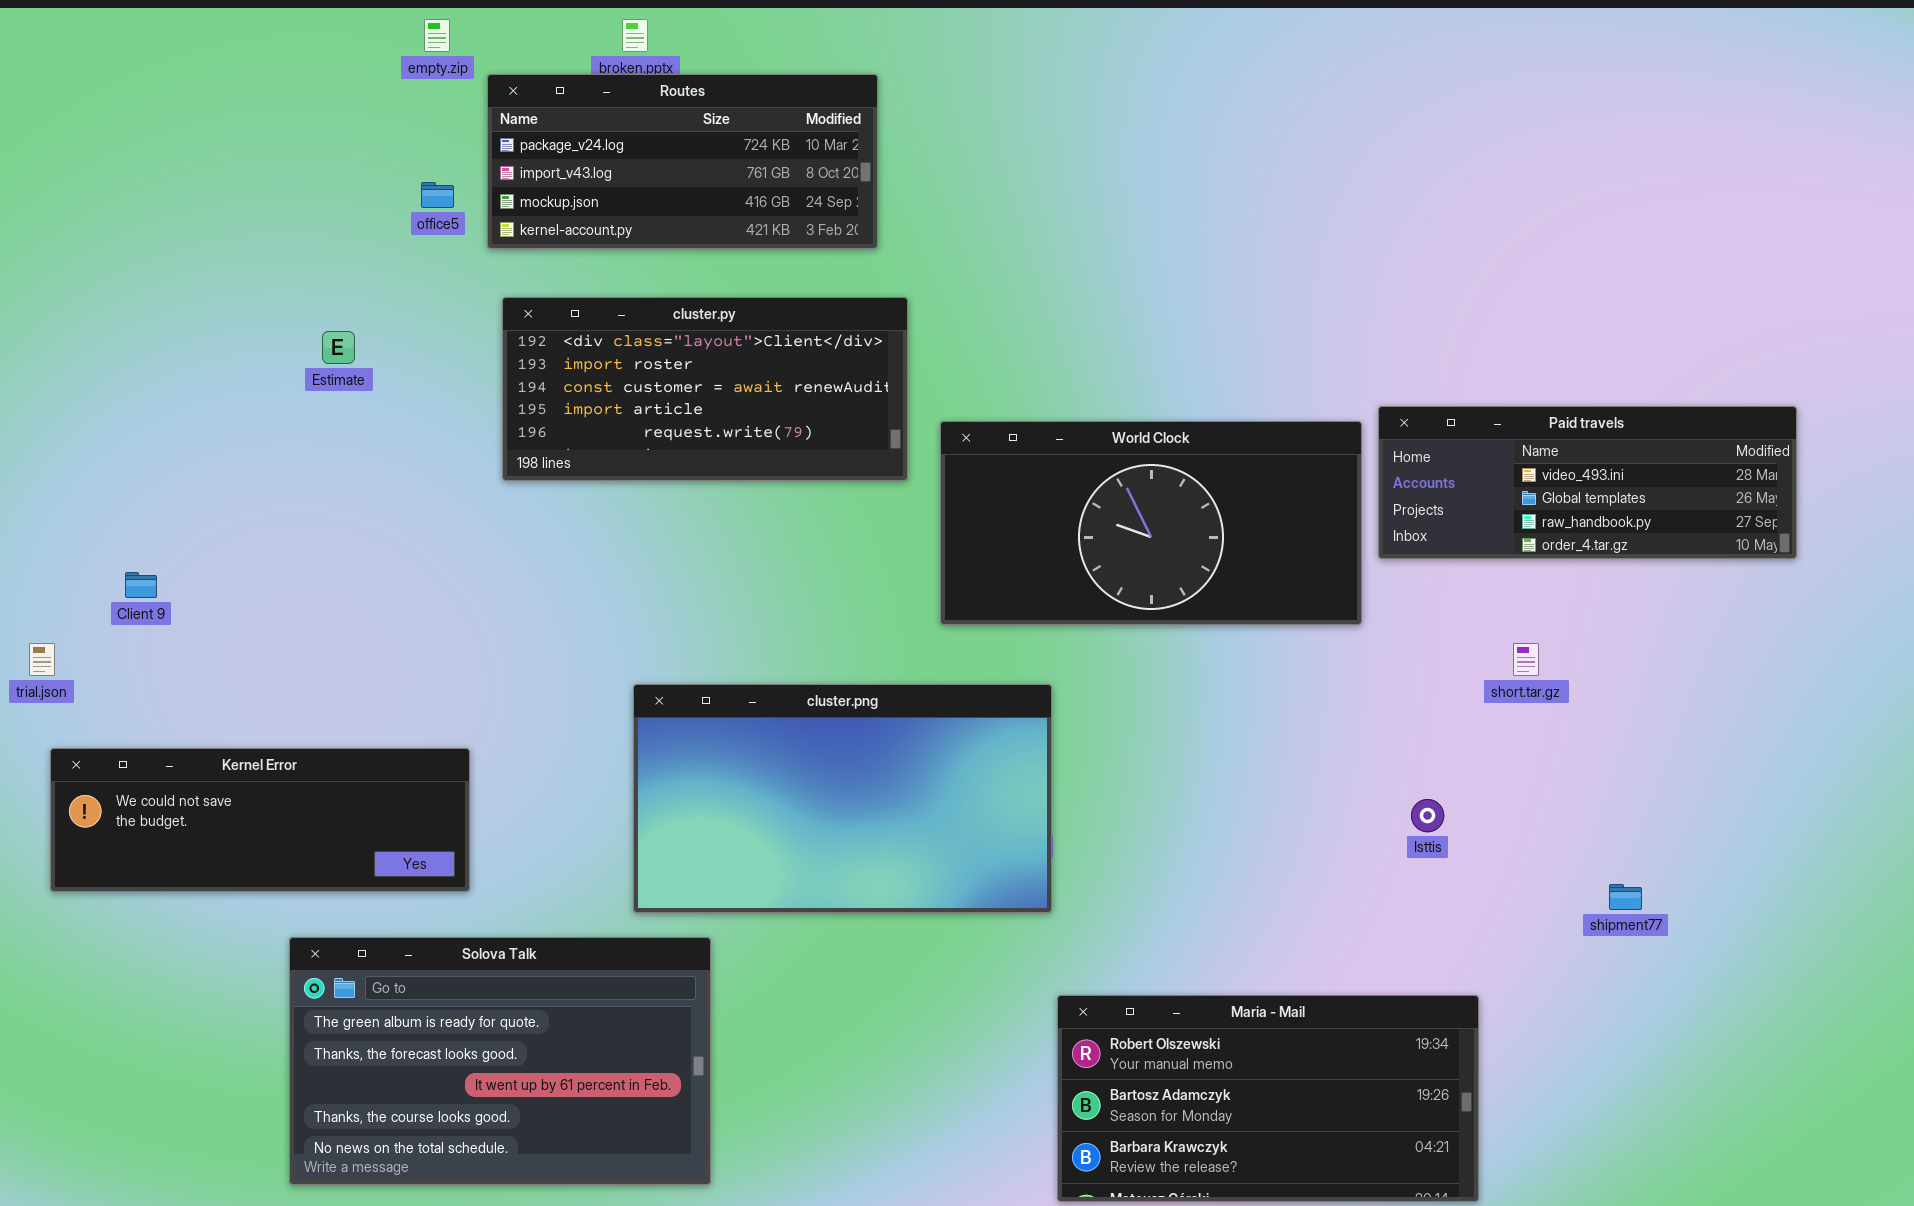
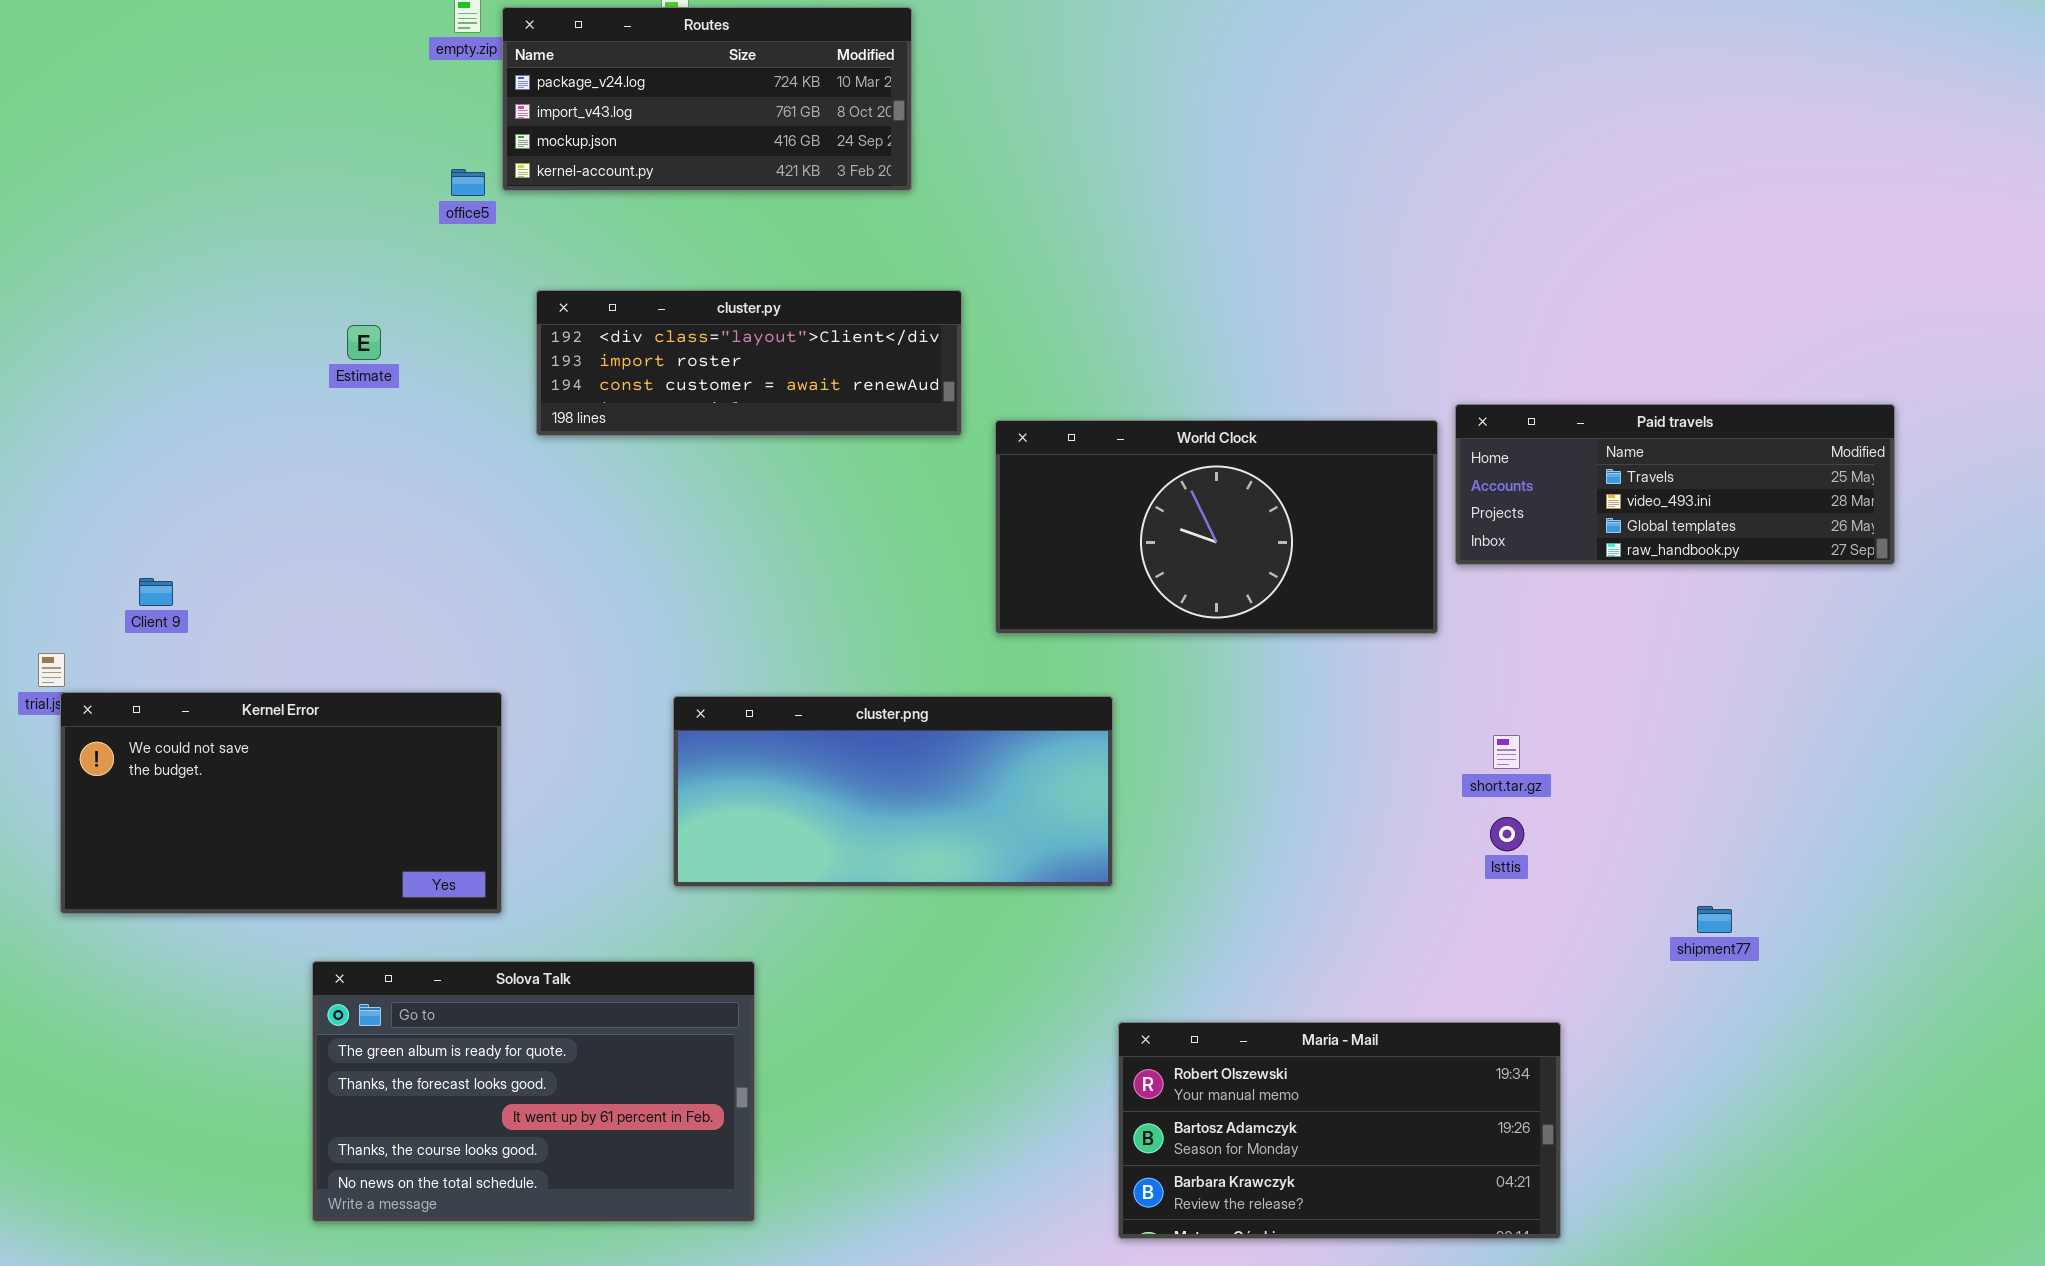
Routes: [487,74,878,249] -> [502,7,912,191], moved
cluster.py: [502,297,908,481] -> [536,290,962,436], resized
Paid travels: [1378,406,1797,559] -> [1455,404,1895,565], scrolled up 1 row
short.tar.gz: [1513,643,1539,676] -> [1493,735,1520,769], moved
cluster.png: [633,684,1052,913] -> [673,696,1113,887], resized
Kernel Error: [50,748,470,892] -> [60,692,502,914], resized

